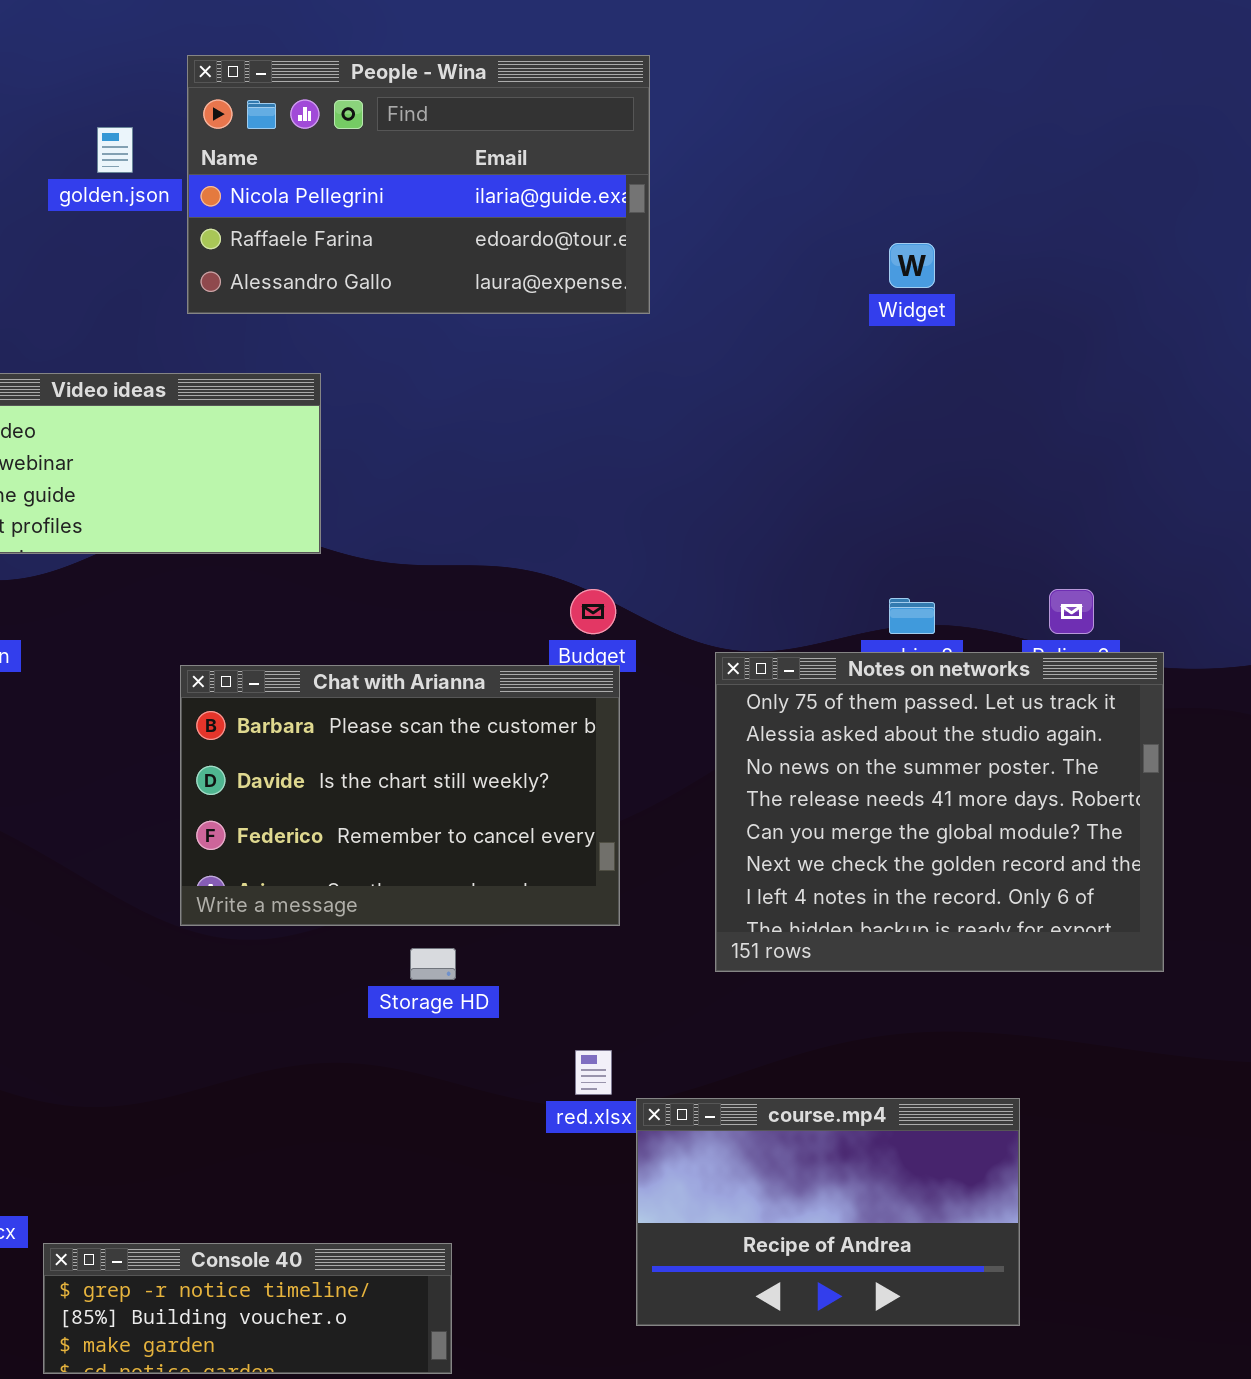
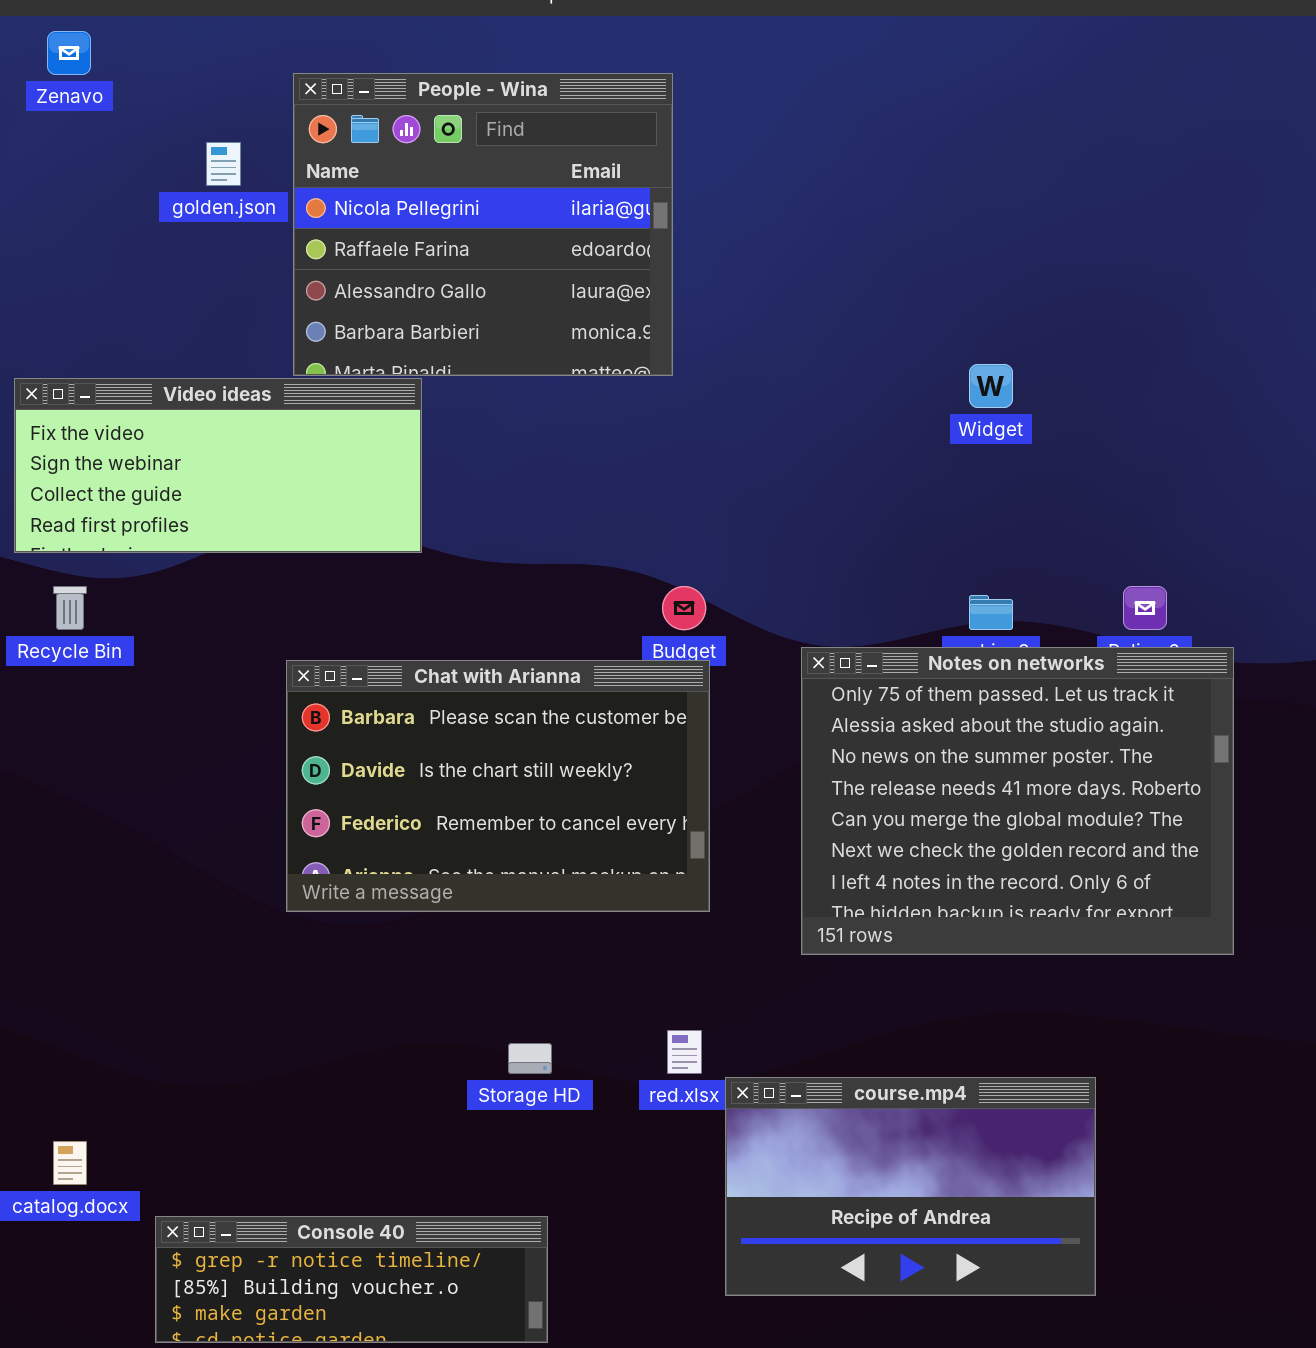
People - Wina: [187,55,650,314] -> [293,73,673,376], resized
Widget: [889,243,935,288] -> [969,364,1013,408], moved
Storage HD: [410,948,456,980] -> [508,1043,552,1074], moved

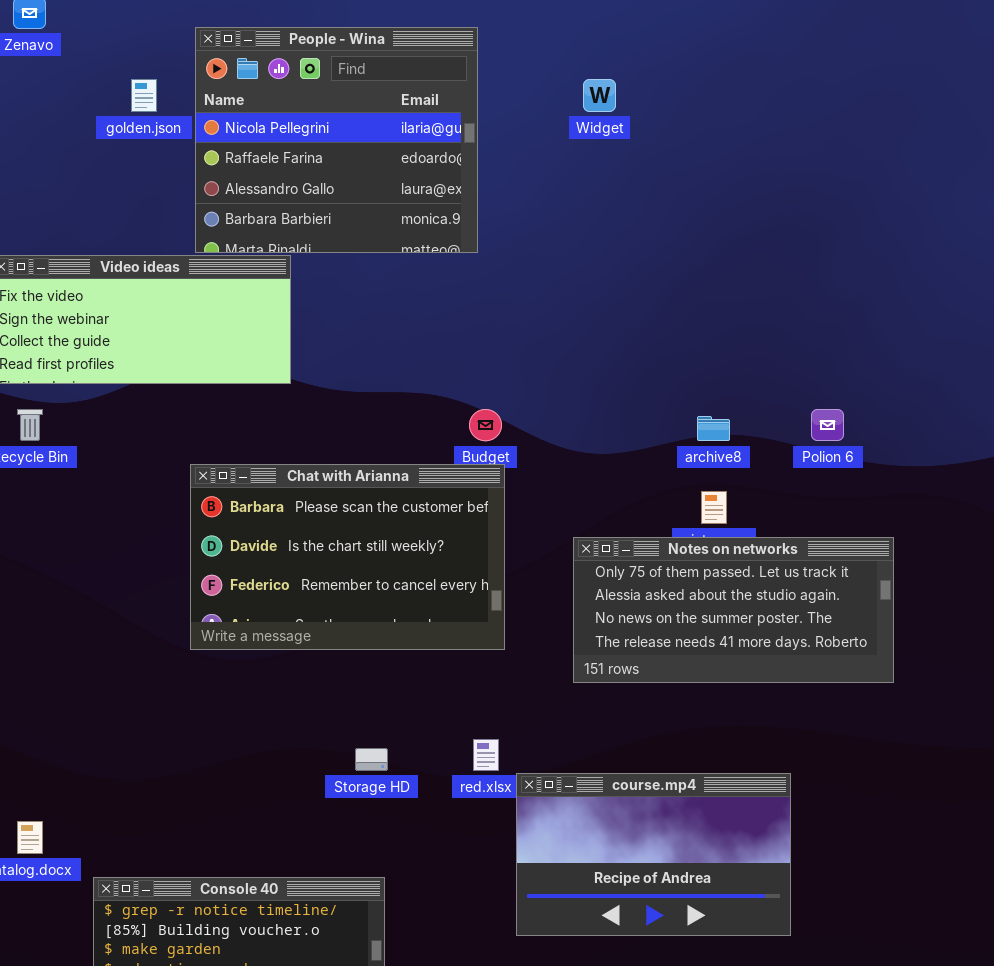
Widget: [969,364,1013,408] -> [583,79,616,112], moved
Notes on networks: [801,647,1234,955] -> [573,537,894,683], resized

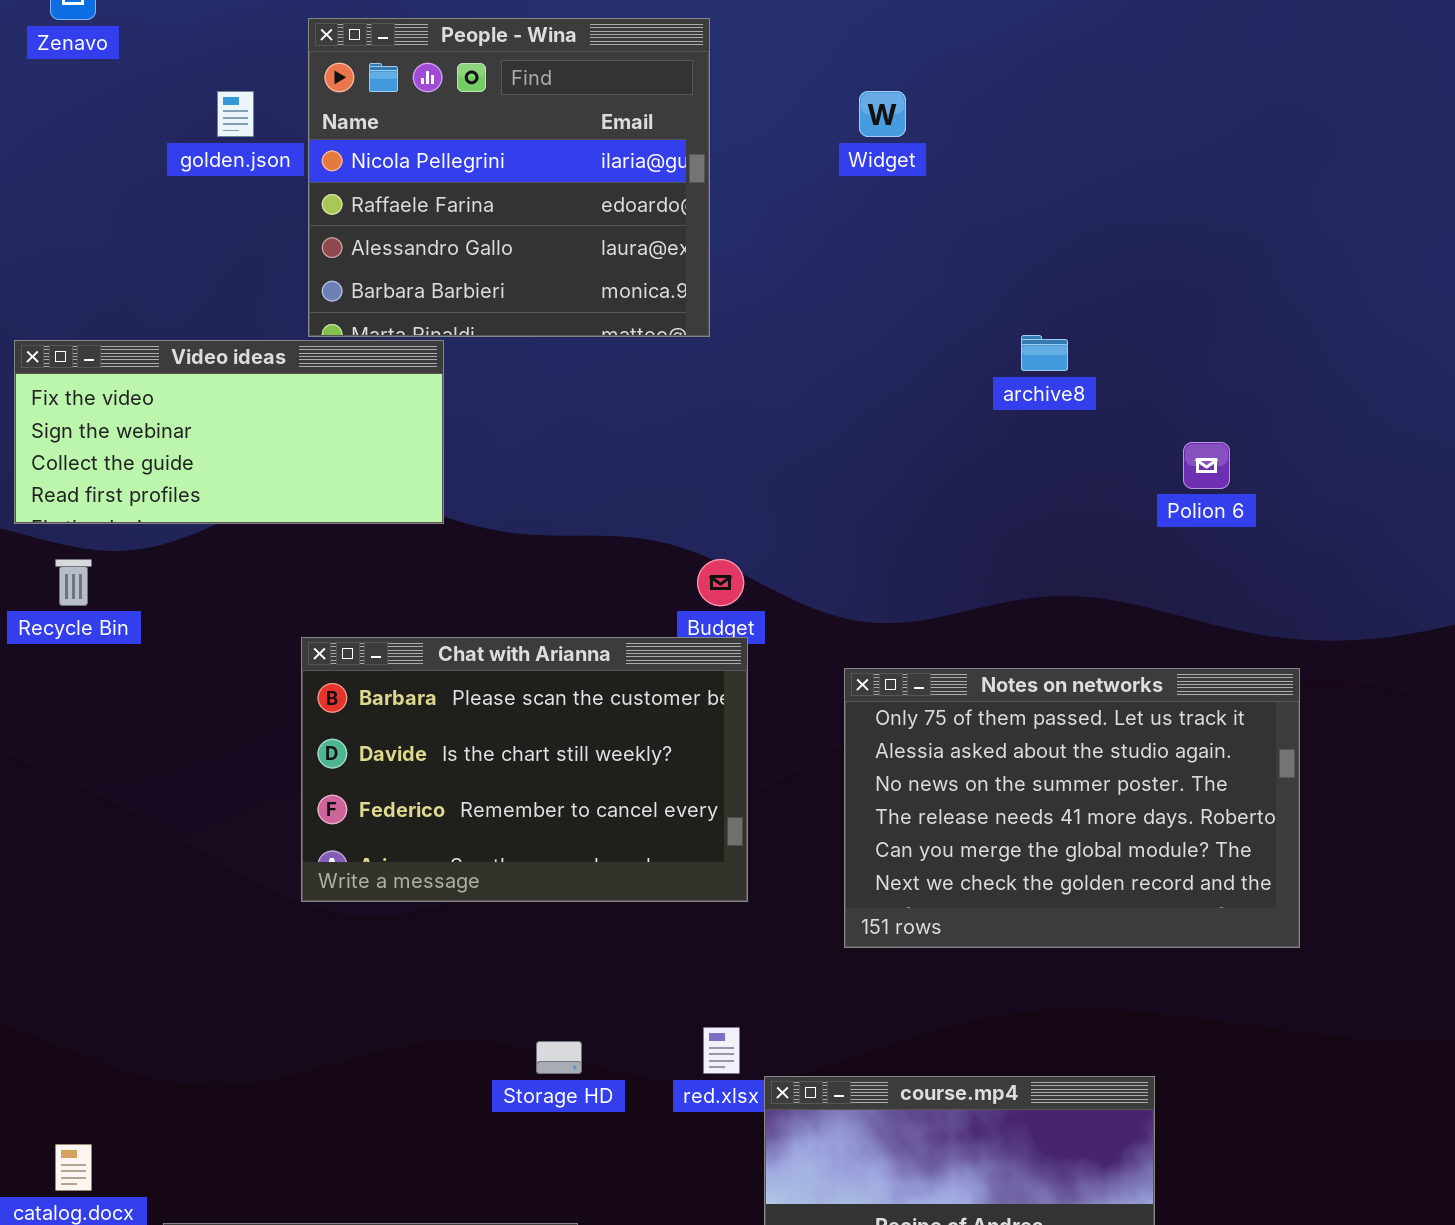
Polion 6: [811,409,844,441] -> [1183,442,1230,489], moved
archive8: [697,416,730,441] -> [1021,335,1068,371], moved
Notes on networks: [573,537,894,683] -> [844,668,1300,948], resized

